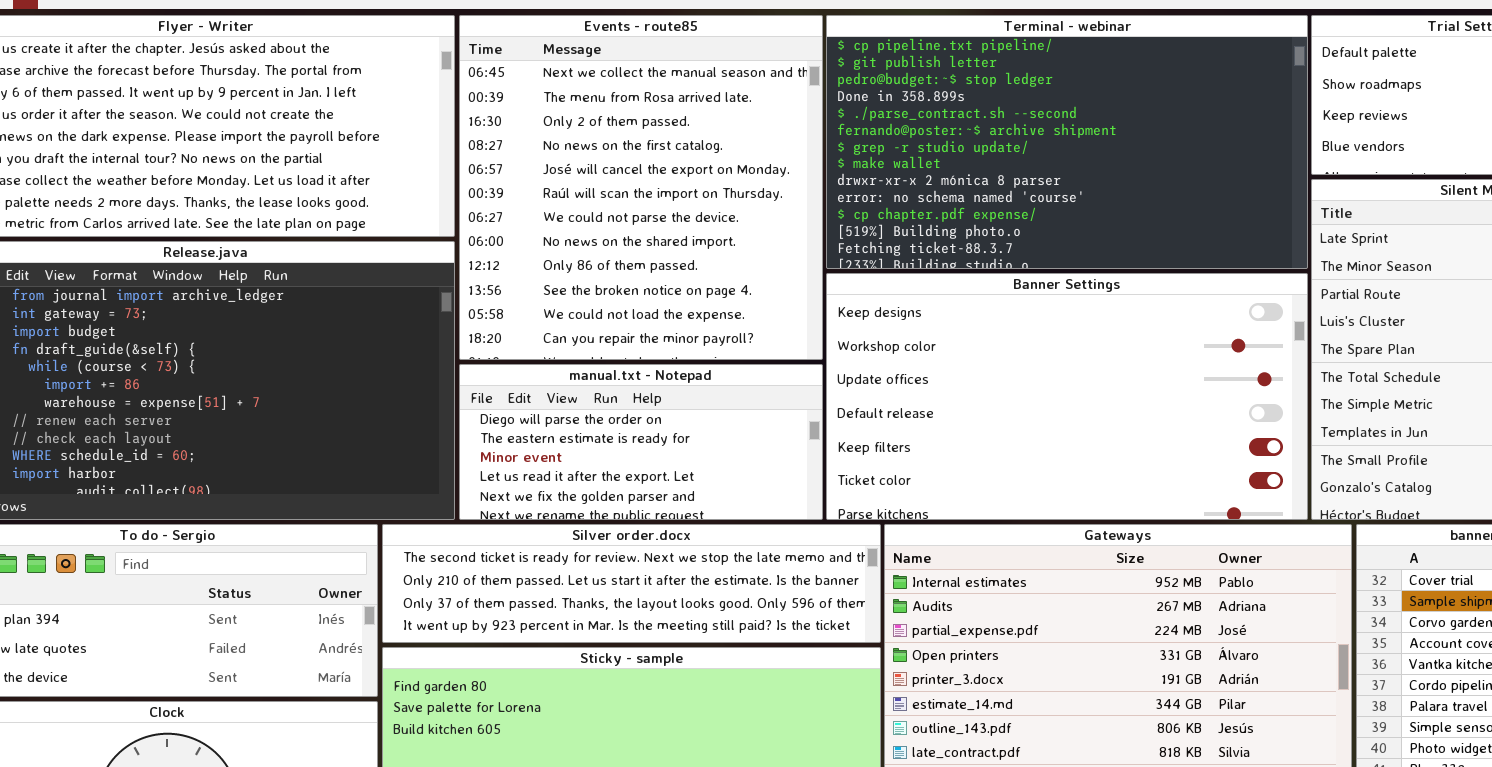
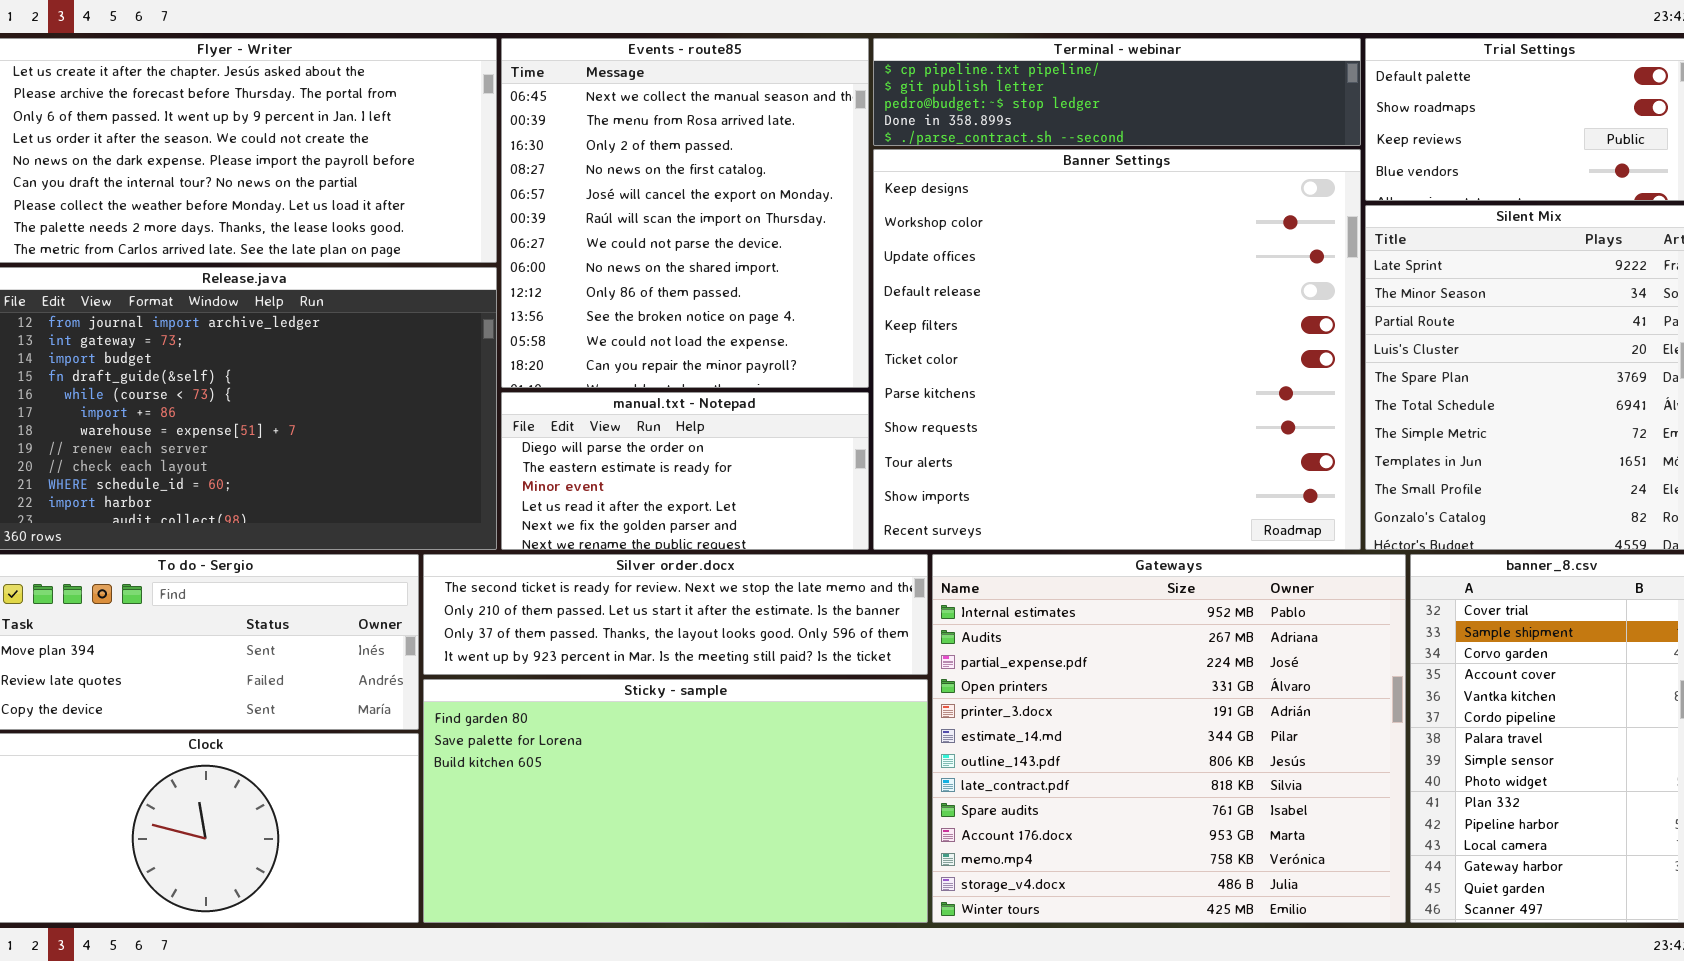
Terminal - webinar: [826,15,1308,269] -> [873,38,1361,146], resized
Banner Settings: [826,273,1308,520] -> [873,149,1361,550], resized

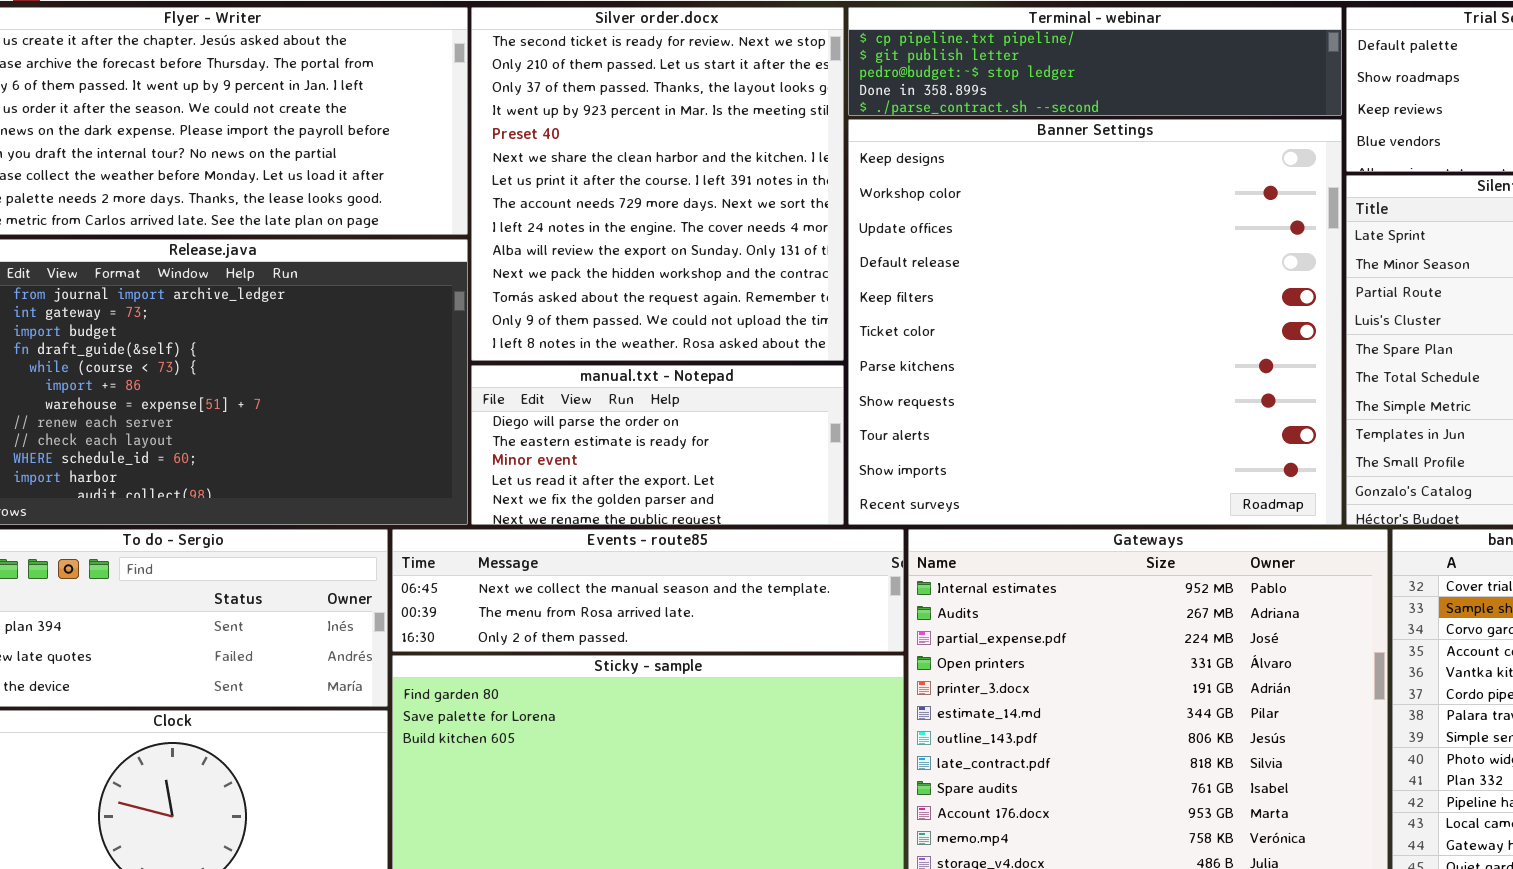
Events - route85: [501,38,869,388] -> [392,529,904,652], moved, resized
Silver order.docx: [423,554,928,675] -> [471,7,844,361], moved, resized

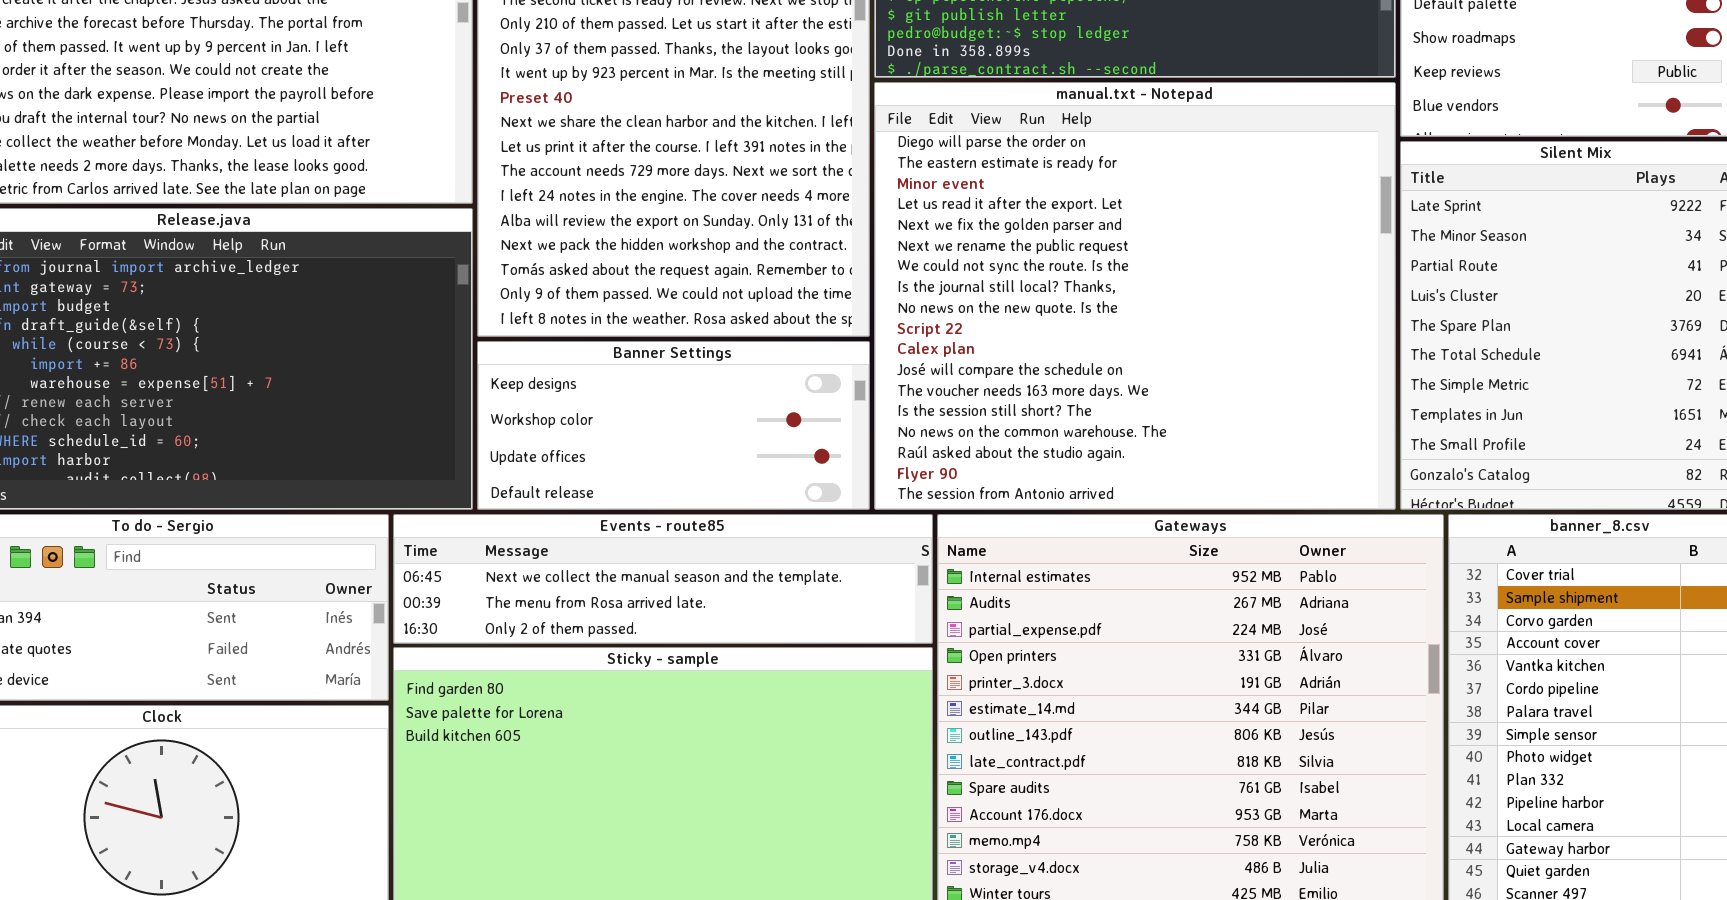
Banner Settings: [848,119,1342,525] -> [477,341,870,510], moved, resized
manual.txt - Notepad: [471,365,844,525] -> [874,82,1396,510], moved, resized

